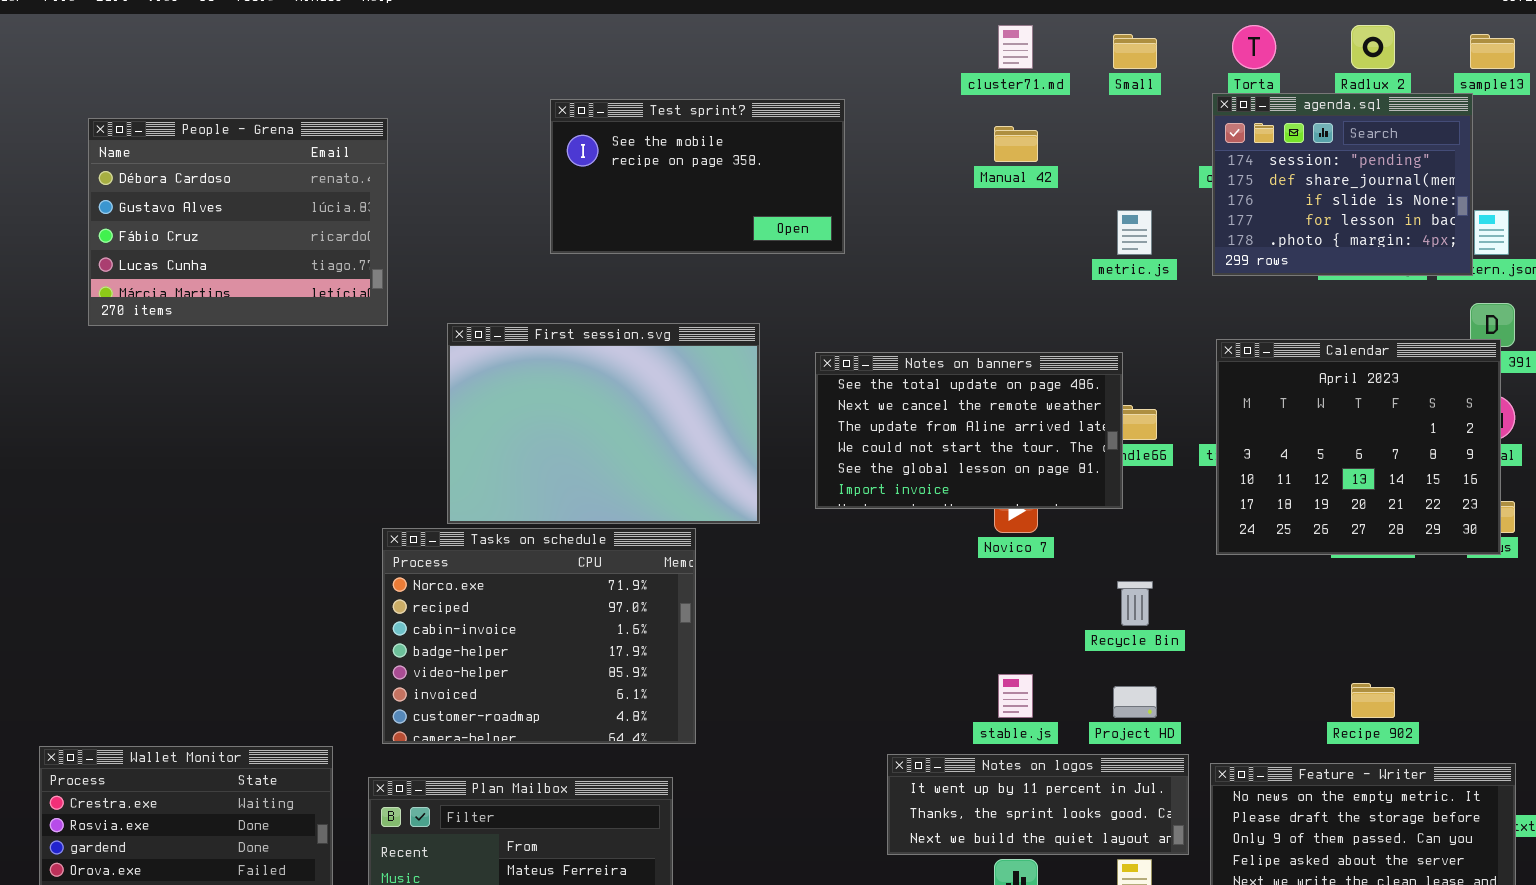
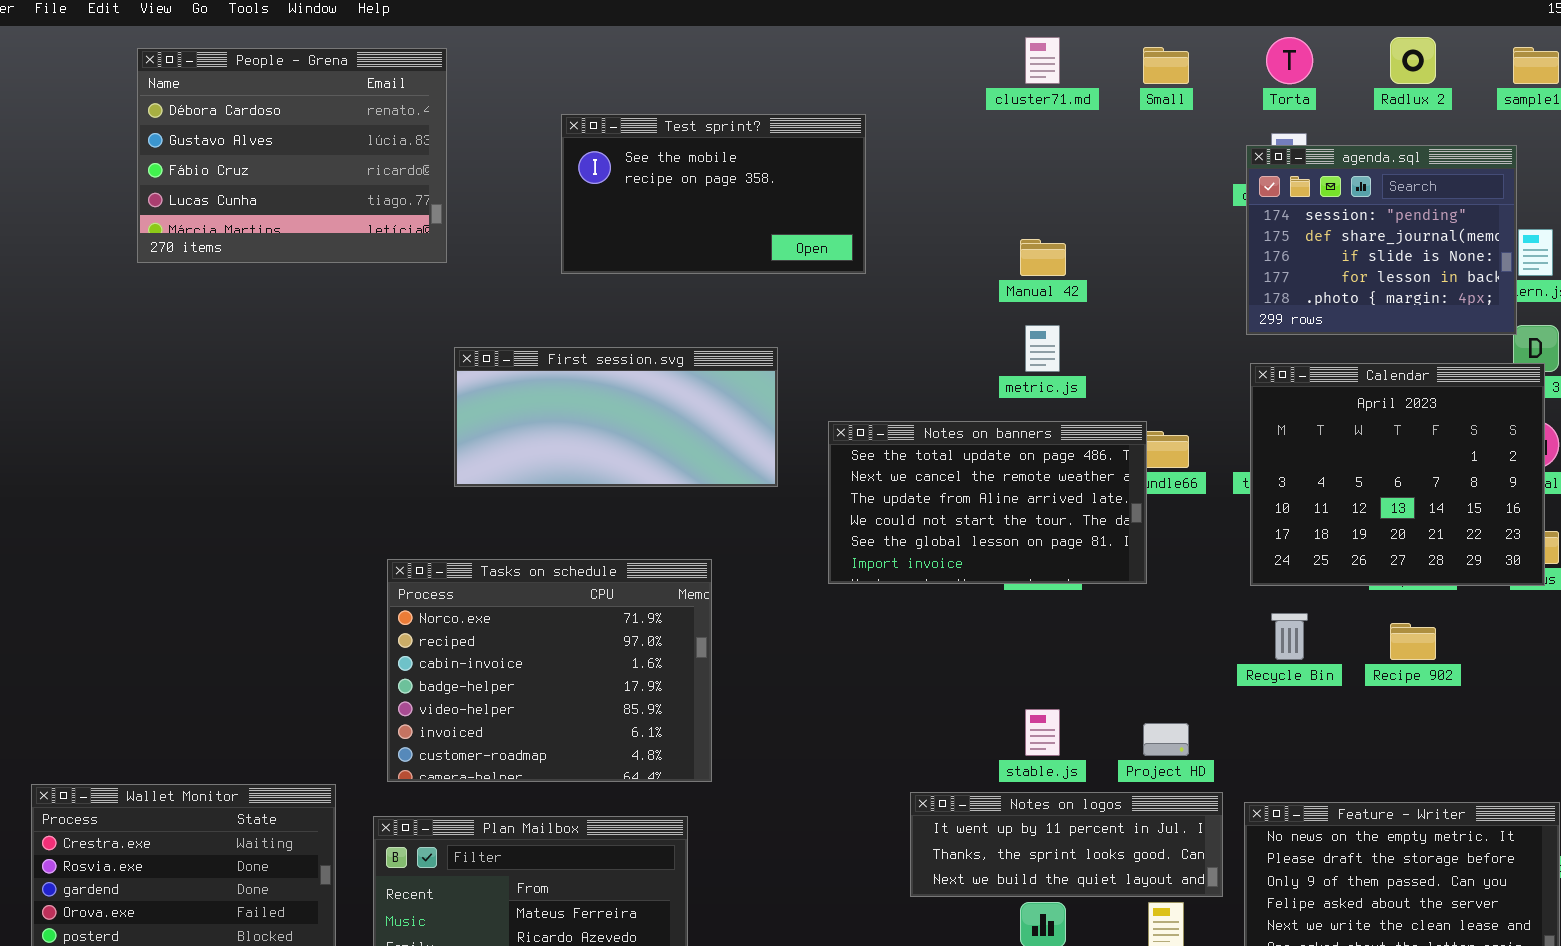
agenda.sql: [1212,93,1473,276] -> [1246,145,1517,335], moved
People - Grena: [88,118,388,326] -> [137,48,447,263], moved
Manual 42: [994,126,1038,162] -> [1020,239,1066,276], moved
metric.js: [1117,210,1152,255] -> [1025,325,1060,372], moved
First session.svg: [447,323,760,524] -> [454,347,778,487], resized
Notes on banners: [815,352,1123,509] -> [828,421,1147,584], moved
Recycle Bin: [1117,581,1153,626] -> [1271,613,1308,660], moved
Recipe 902: [1351,683,1395,718] -> [1390,623,1436,660], moved

